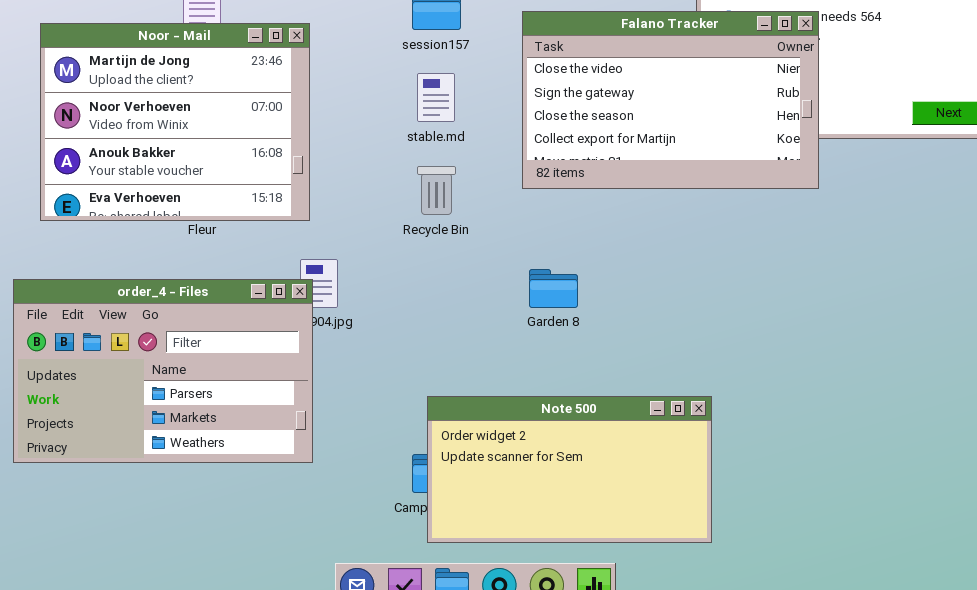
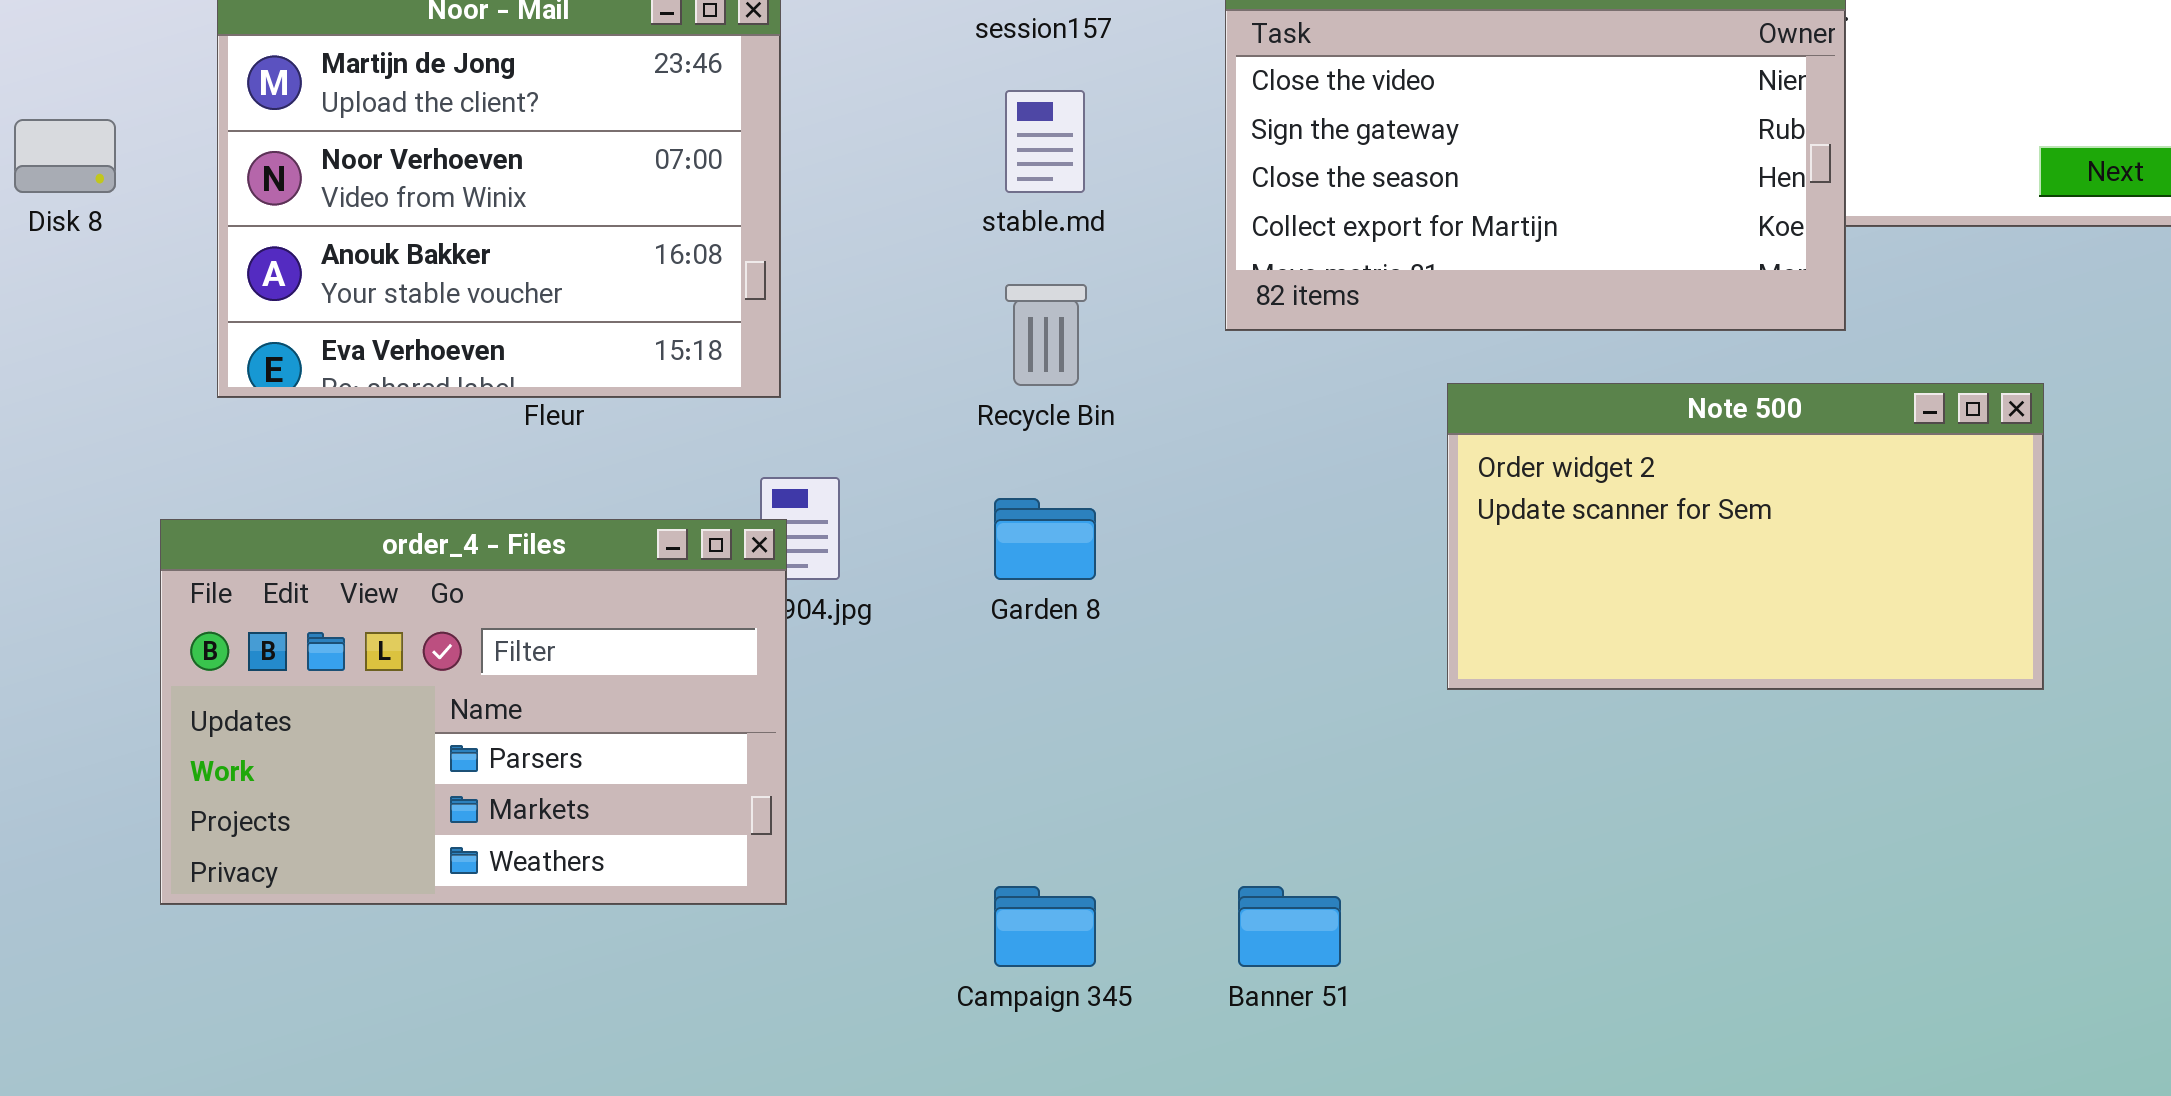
Garden 8: [529,269,578,308] -> [994,498,1096,580], moved
Note 500: [427,396,712,543] -> [1447,383,2044,690], moved

